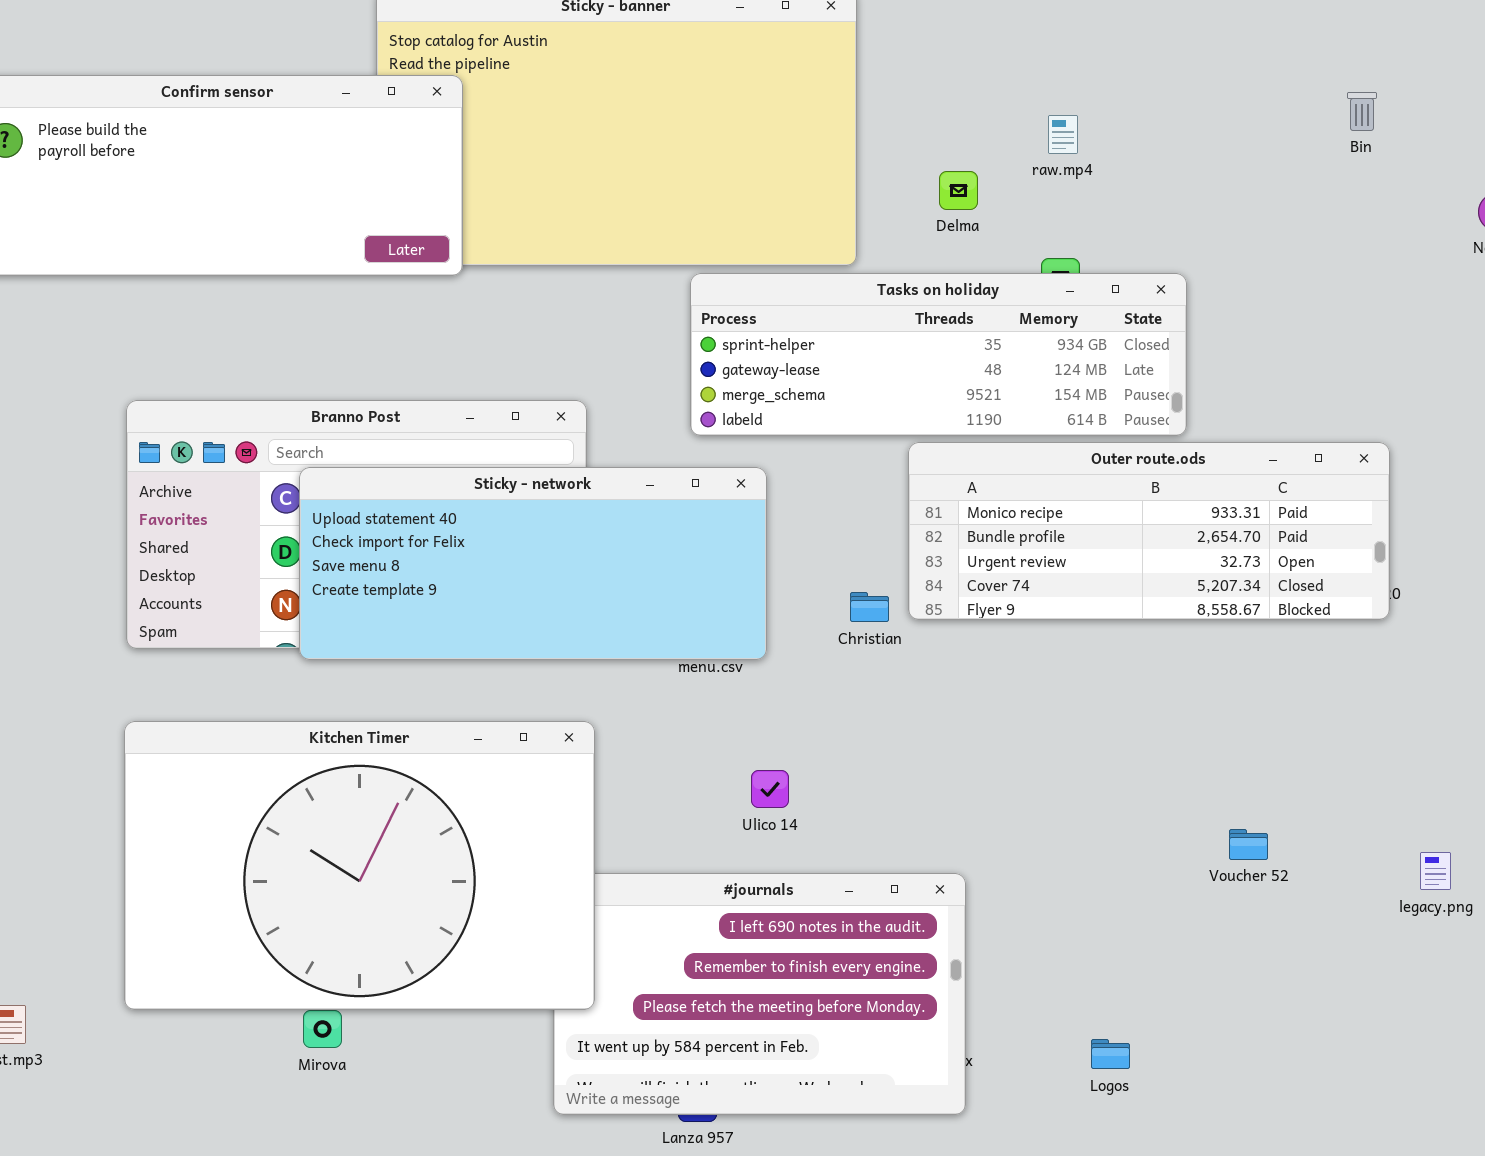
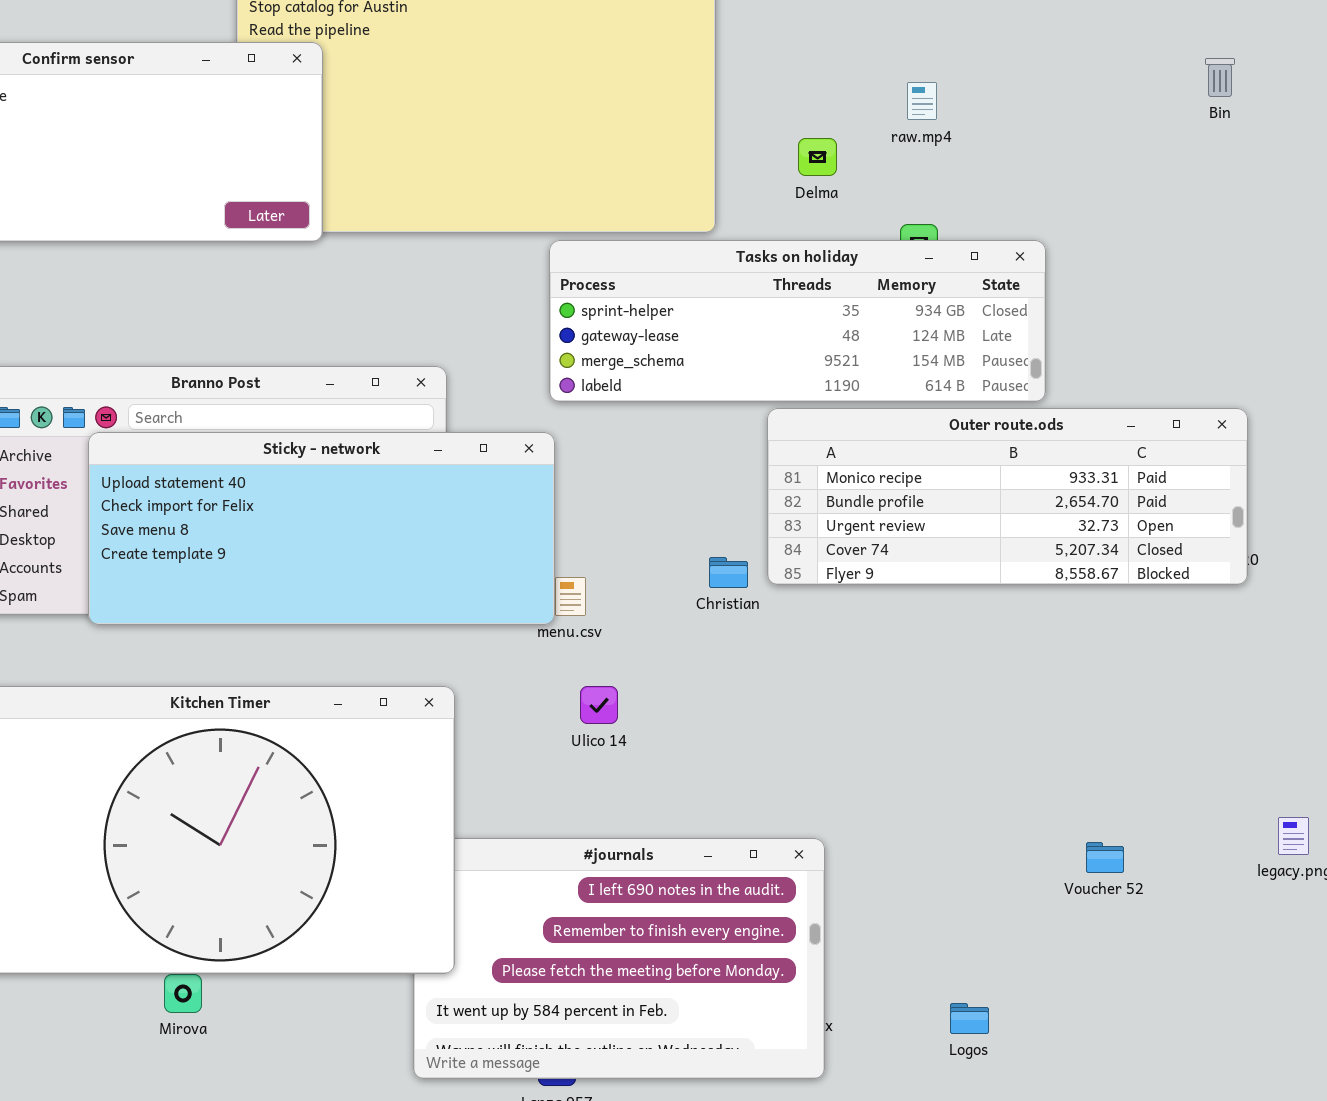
Sticky - network: [299,467,767,660] -> [88,432,555,625], moved
Ulico 14: [751,770,789,808] -> [580,686,618,724], moved
Voucher 52: [1229,829,1268,860] -> [1086,842,1124,873], moved

